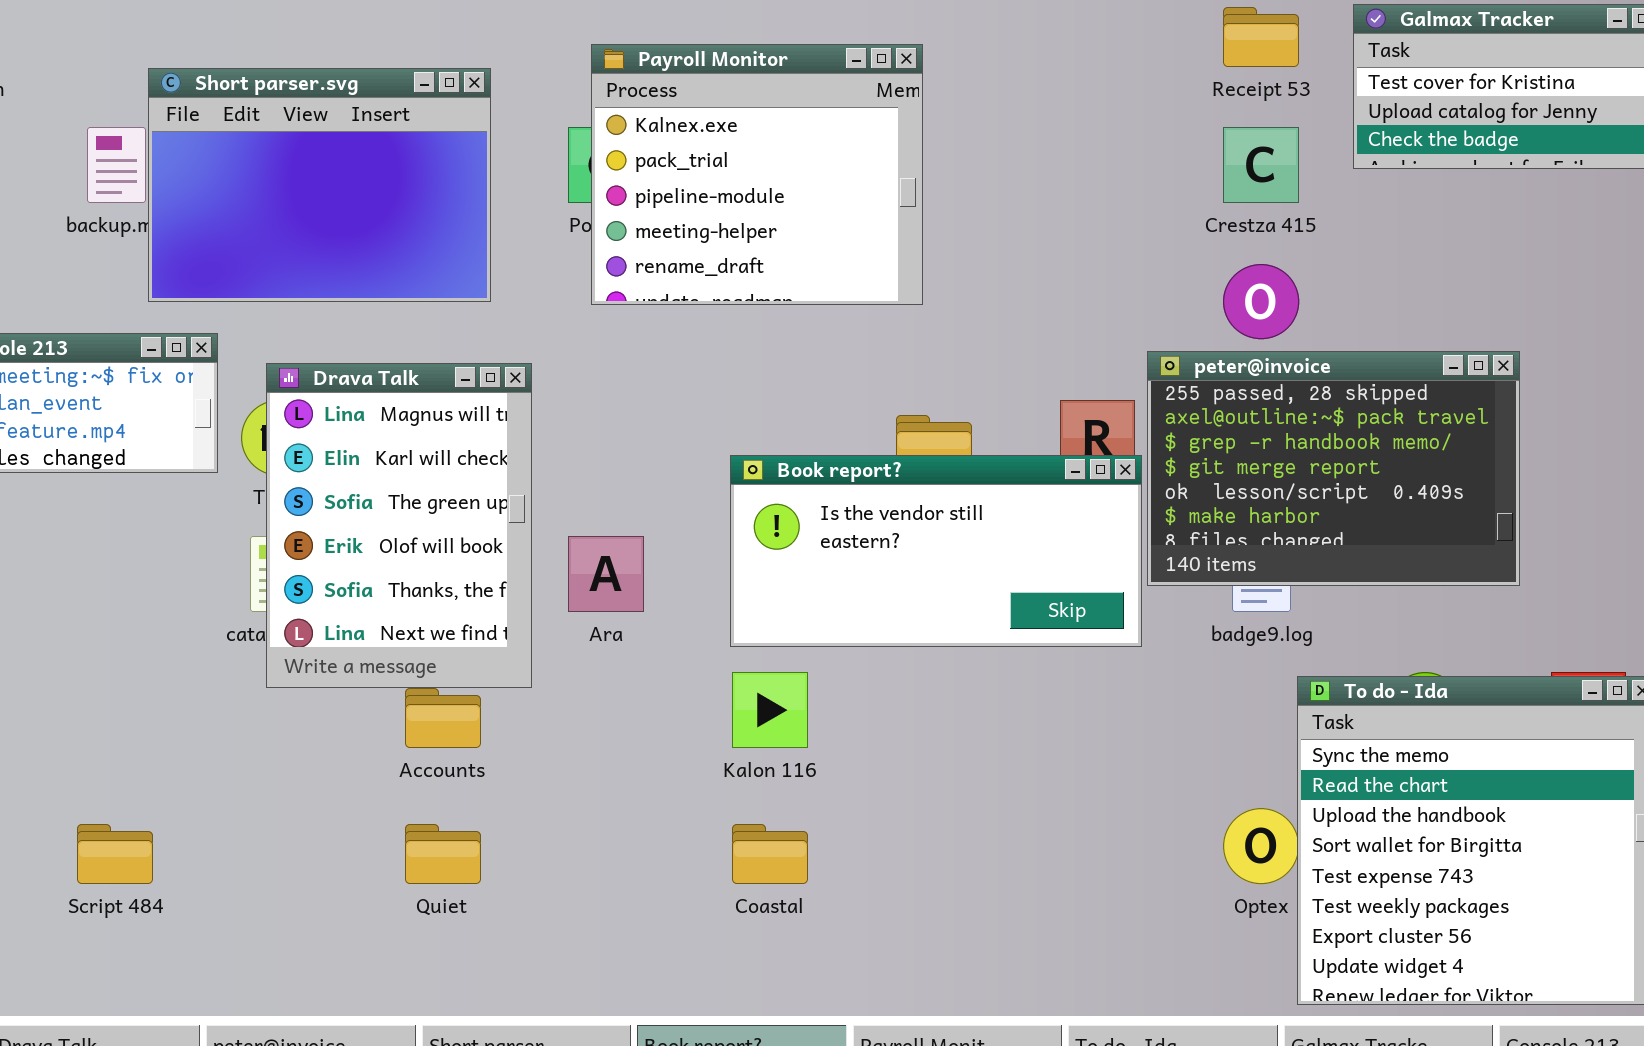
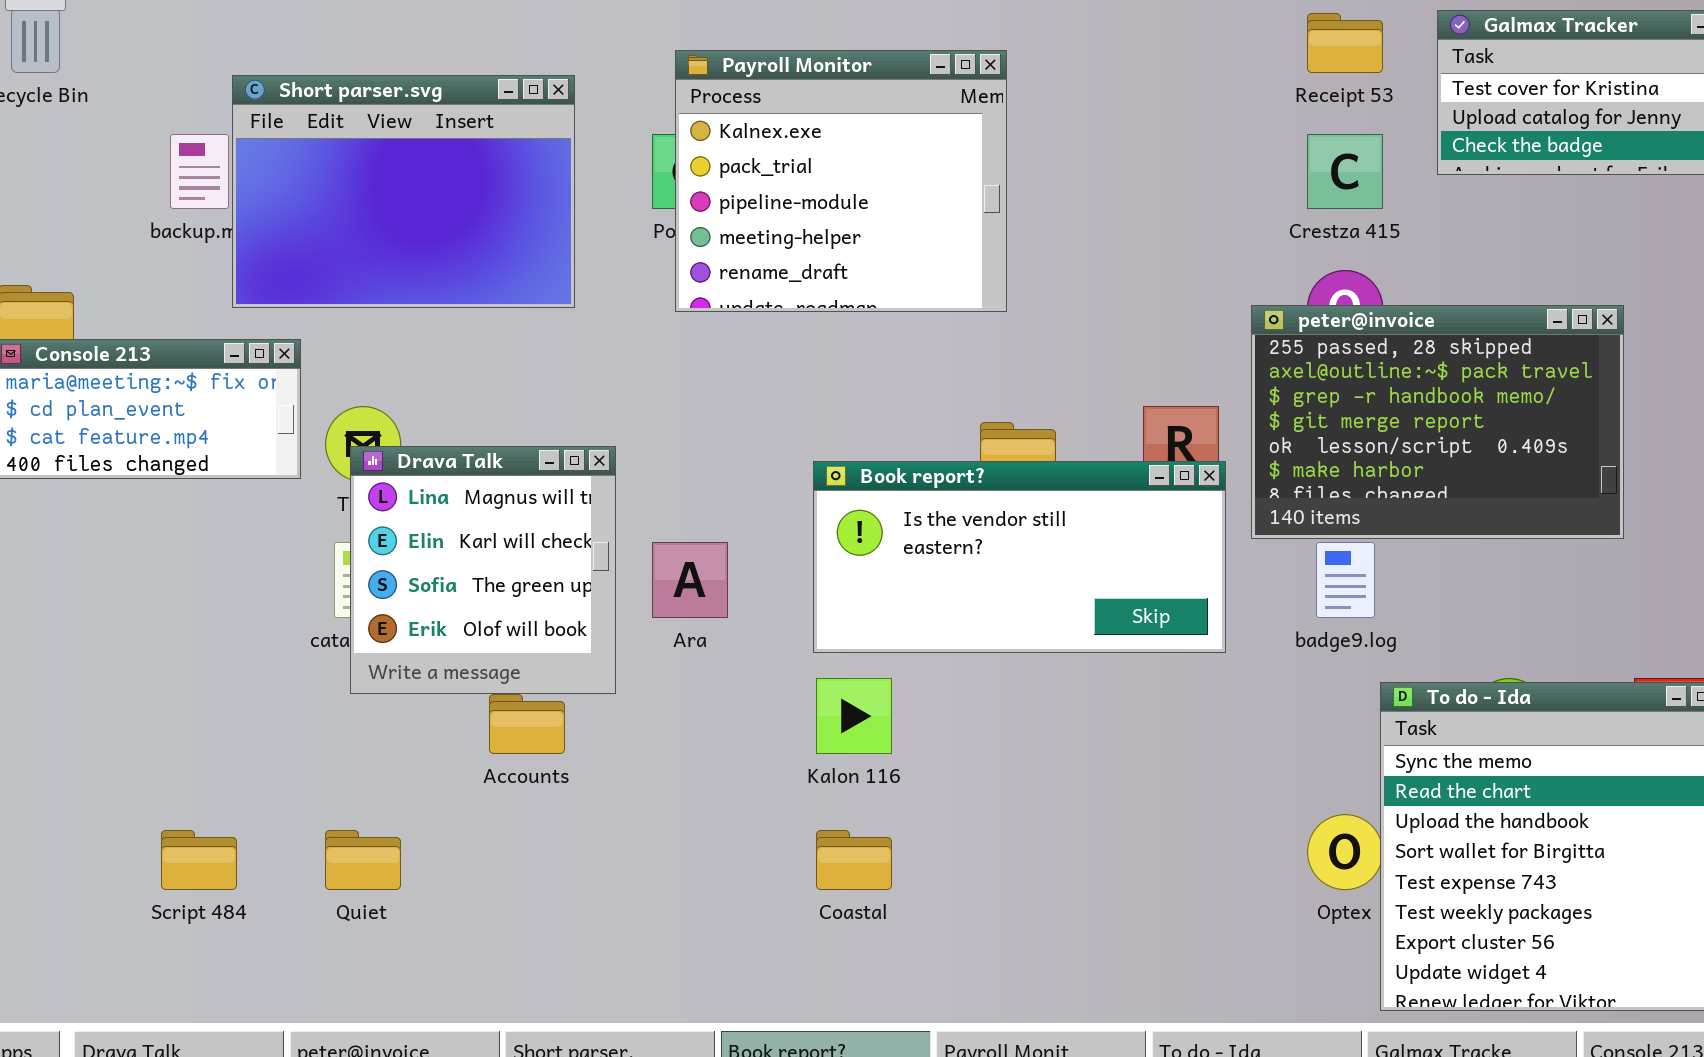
peter@invoice: [1147,351,1520,586] -> [1251,305,1624,539], moved
Drava Talk: [266,363,532,688] -> [350,446,616,694], resized
Quiet: [405,824,481,884] -> [325,830,401,890], moved

